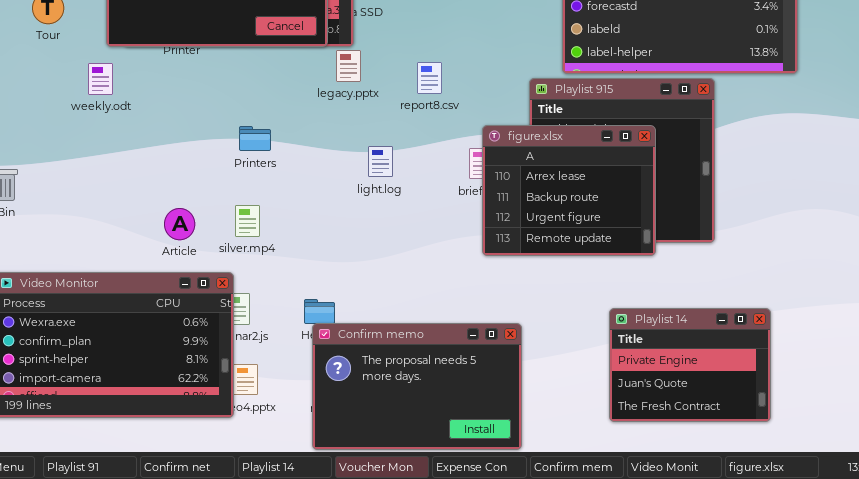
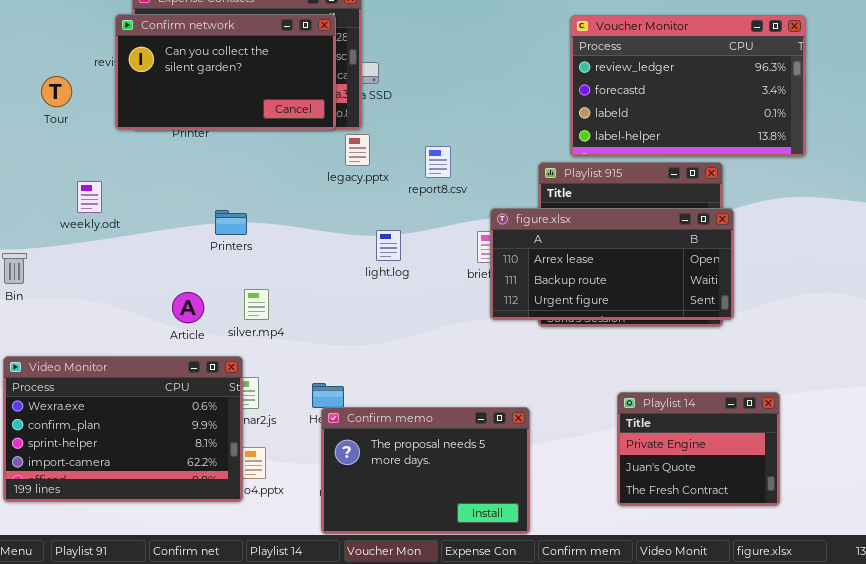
weekly.odt: [88,63,113,95] -> [77,181,102,213], moved
figure.xlsx: [482,125,656,256] -> [490,208,734,320], resized
Printers: [239,126,271,151] -> [215,210,247,235], moved

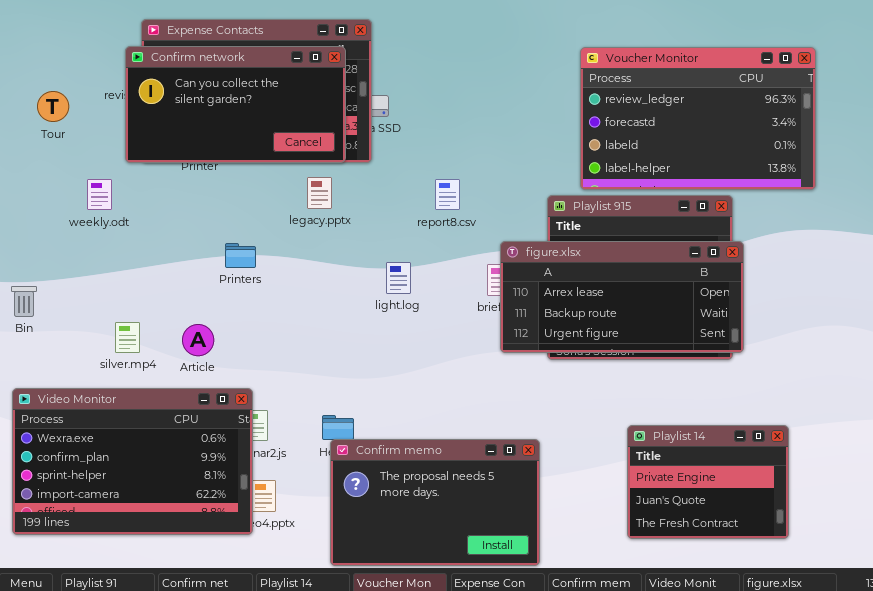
Tour: [41,76,72,107] -> [37,91,69,122], moved
legacy.pptx: [345,134,370,166] -> [307,177,332,209], moved
weekly.odt: [77,181,102,213] -> [87,179,112,210], moved
silver.mp4: [244,289,269,320] -> [115,322,140,353], moved

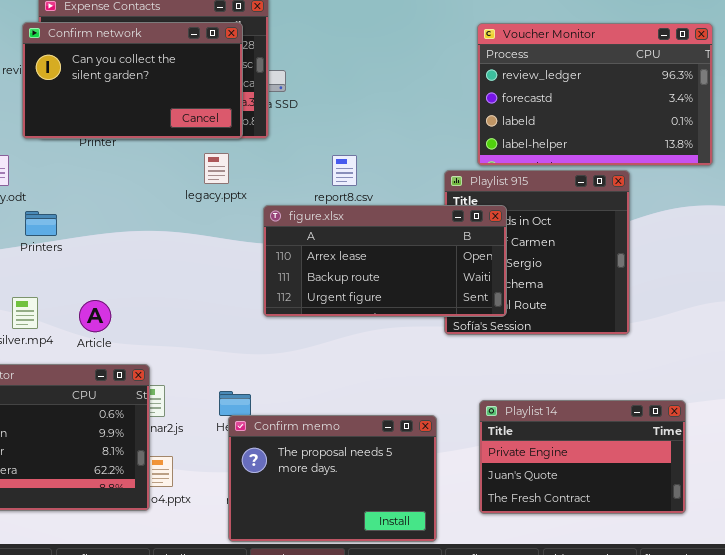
figure.xlsx: [500,241,744,353] -> [263,205,507,317], moved
Printers: [225,243,256,268] -> [25,211,57,236], moved
Playlist 14: [627,425,789,539] -> [479,400,686,514], resized

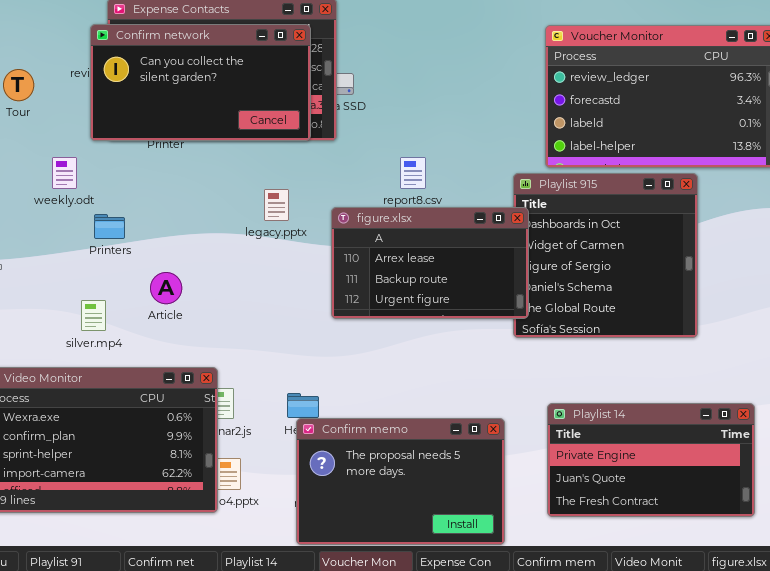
legacy.pptx: [204,153,229,184] -> [264,189,289,221], moved
figure.xlsx: [263,205,507,317] -> [331,207,529,319], resized
Article: [79,300,111,332] -> [150,272,182,304], moved

